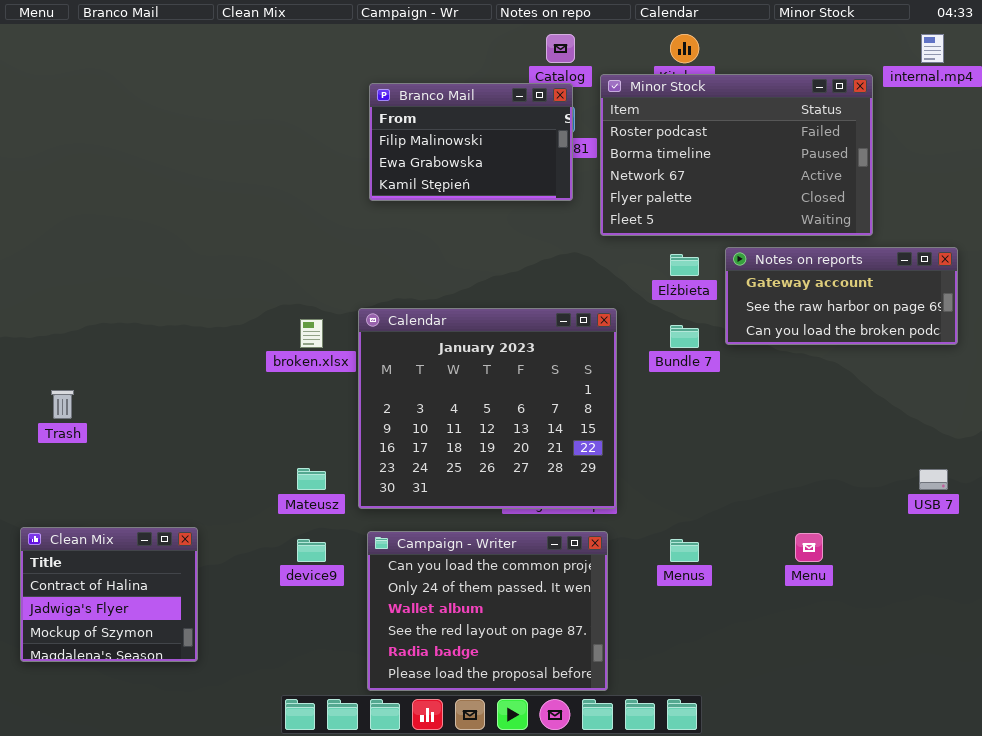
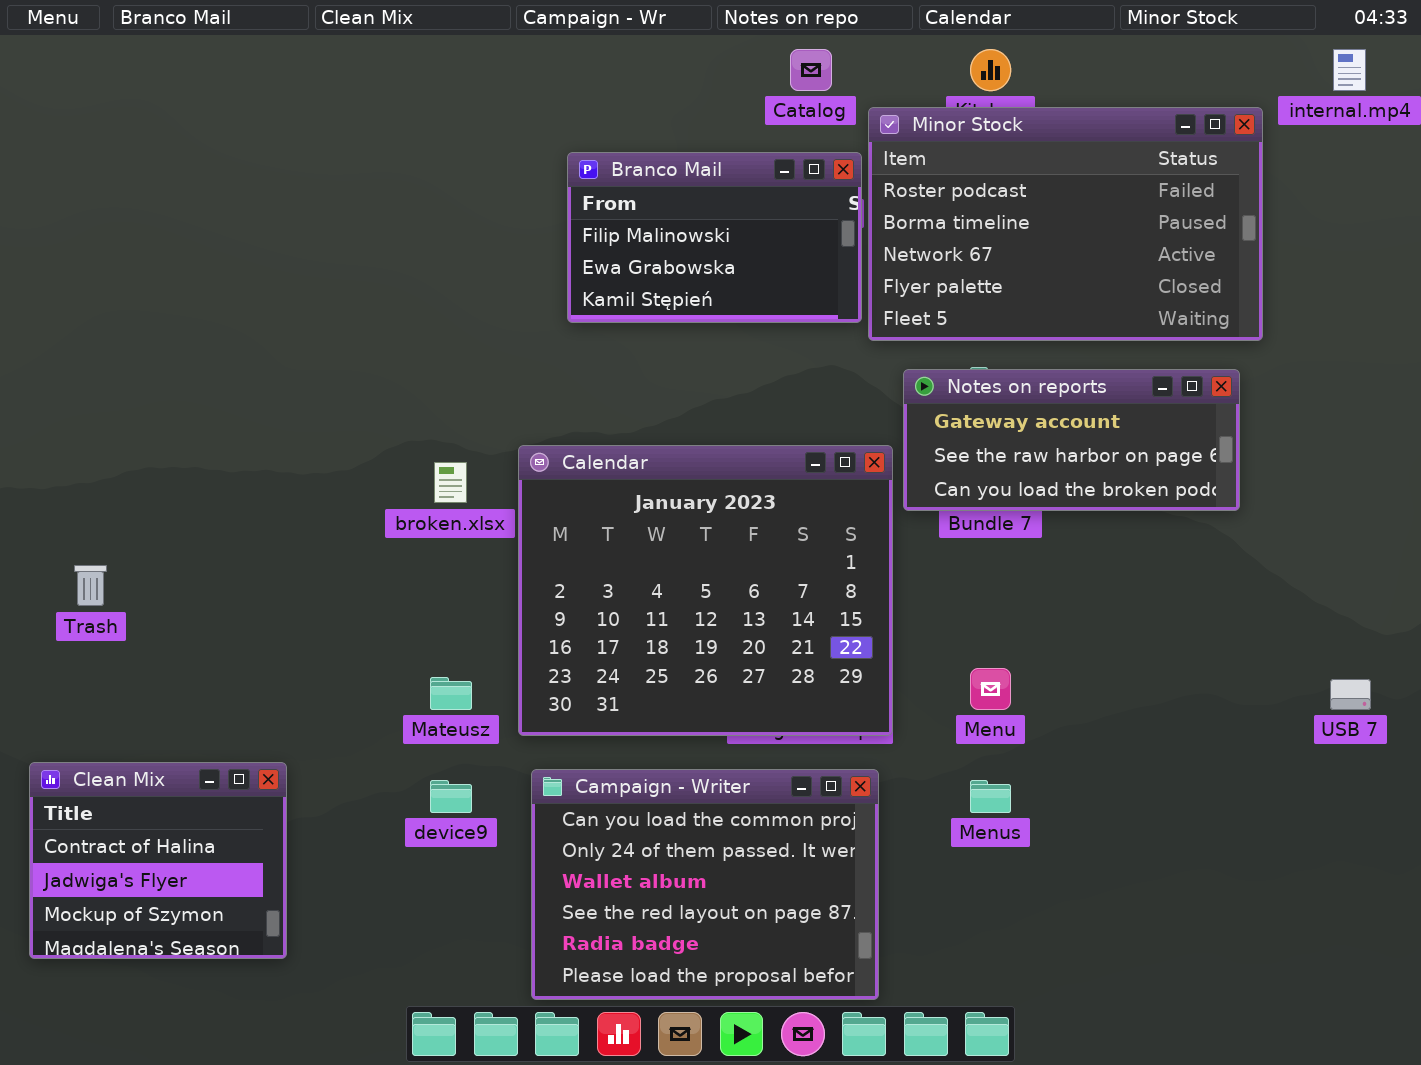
Branco Mail: [369,83,573,201] -> [567,152,862,323], moved
Notes on reports: [725,247,958,345] -> [903,369,1240,511], moved
Menu: [795,533,823,562] -> [970,668,1011,710], moved

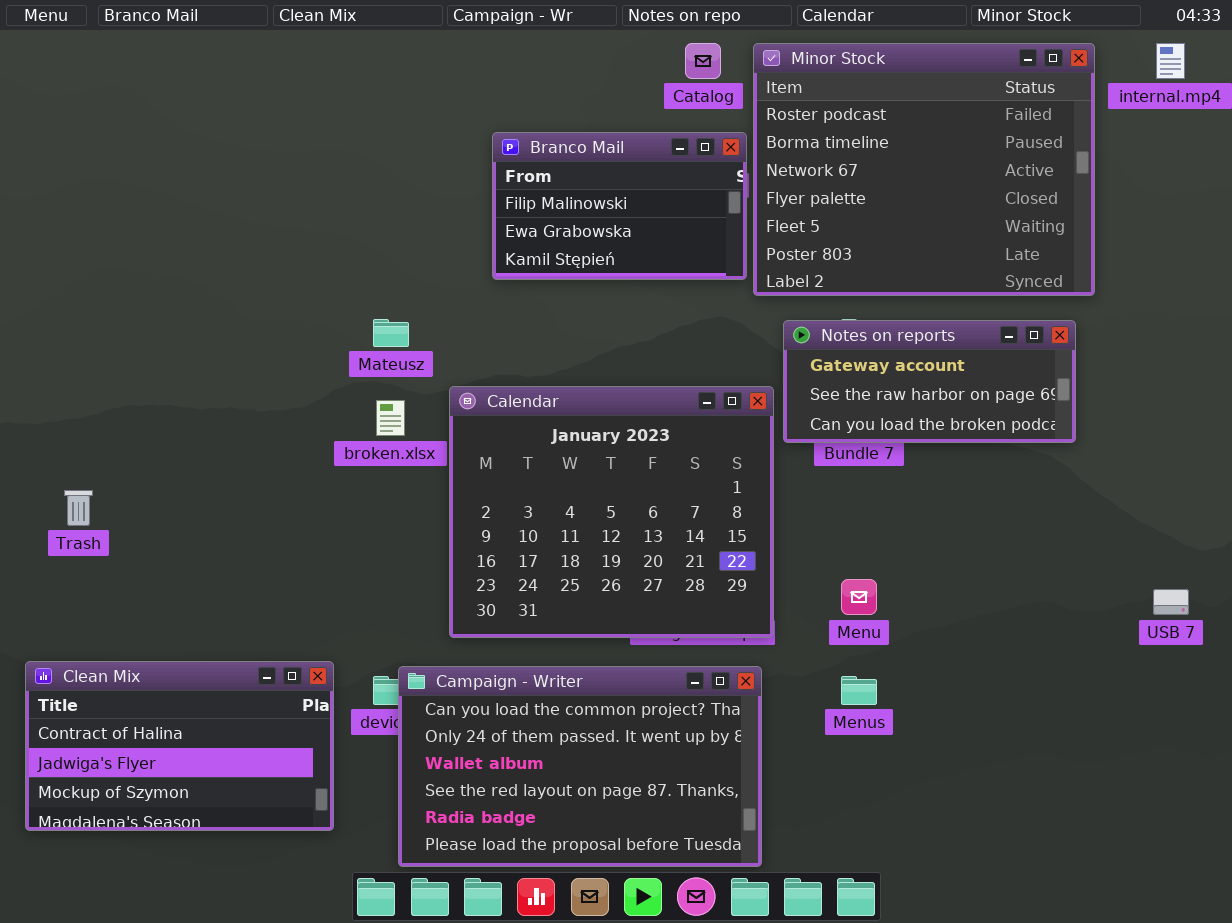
Minor Stock: [868,107,1263,341] -> [753,43,1095,296], resized
Mateusz: [430,677,472,710] -> [373,319,409,347], moved
Clean Mix: [29,762,287,959] -> [25,661,334,831], resized
Campaign - Writer: [531,769,879,1000] -> [398,666,762,867], resized

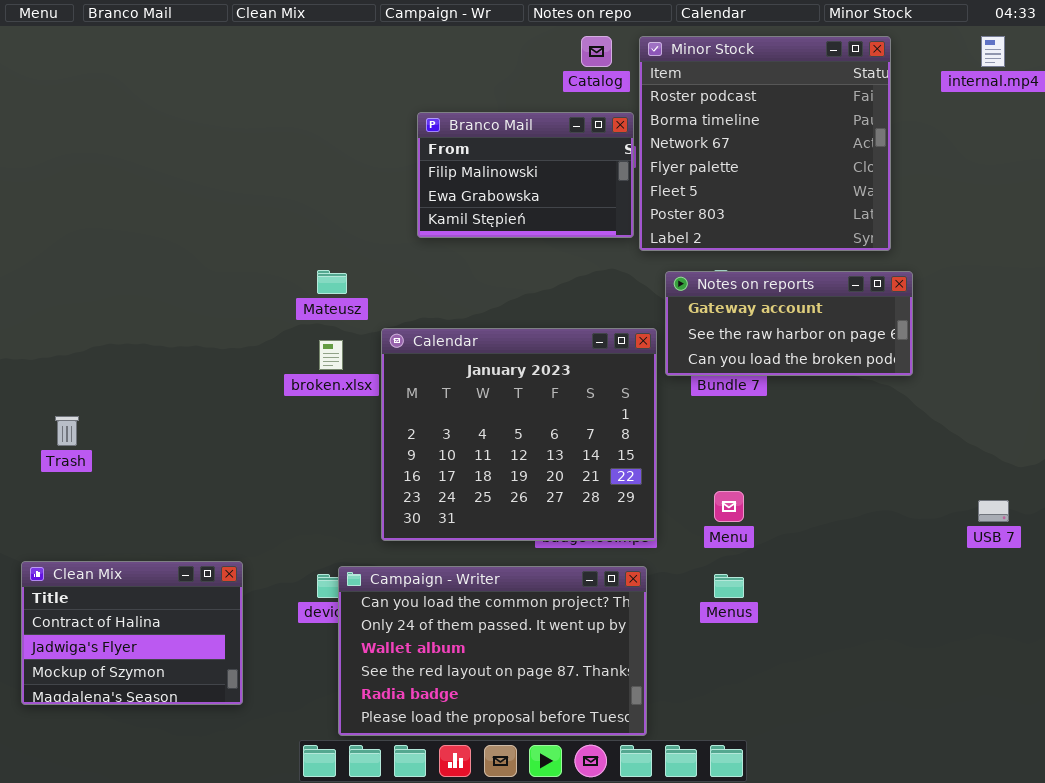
Minor Stock: [753,43,1095,296] -> [639,36,891,251], resized
Clean Mix: [25,661,334,831] -> [21,561,243,705], resized

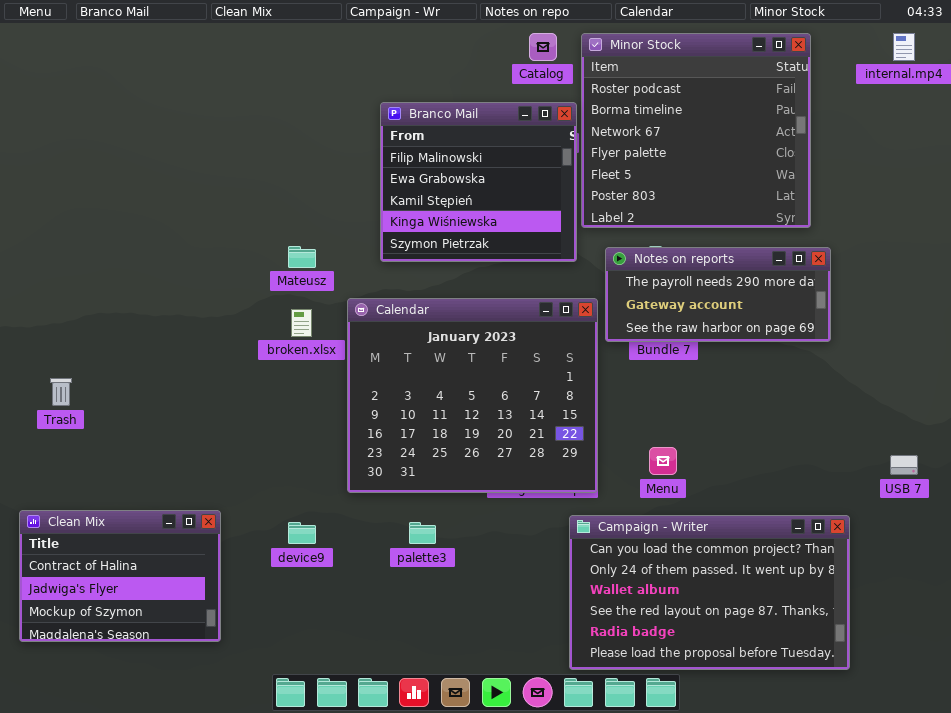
Branco Mail: [417,112,634,238] -> [380,102,577,262], resized
Notes on reports: [665,271,913,376] -> [605,247,831,342], scrolled up 1 row
Campaign - Writer: [338,566,647,736] -> [569,515,850,670], moved

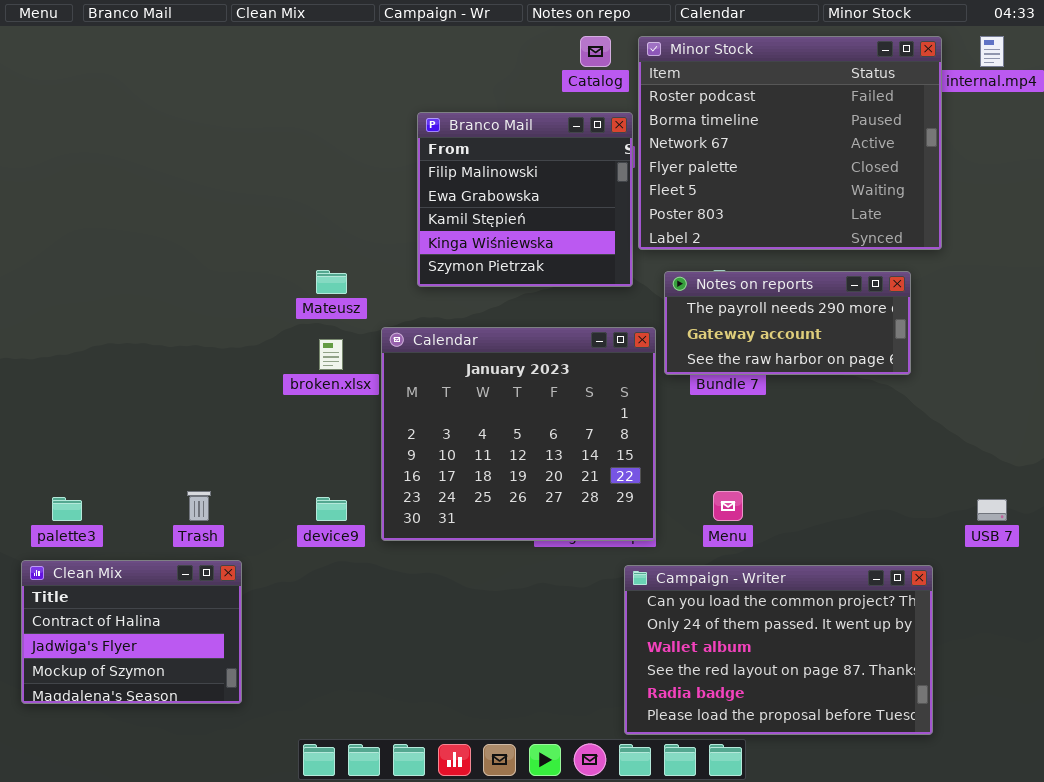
Minor Stock: [581,33,811,228] -> [638,36,942,250], resized
Trash: [50,378,72,406] -> [187,491,211,521], moved
device9: [288,522,316,544] -> [316,497,347,521], moved
palette3: [409,522,436,544] -> [52,497,82,521], moved

